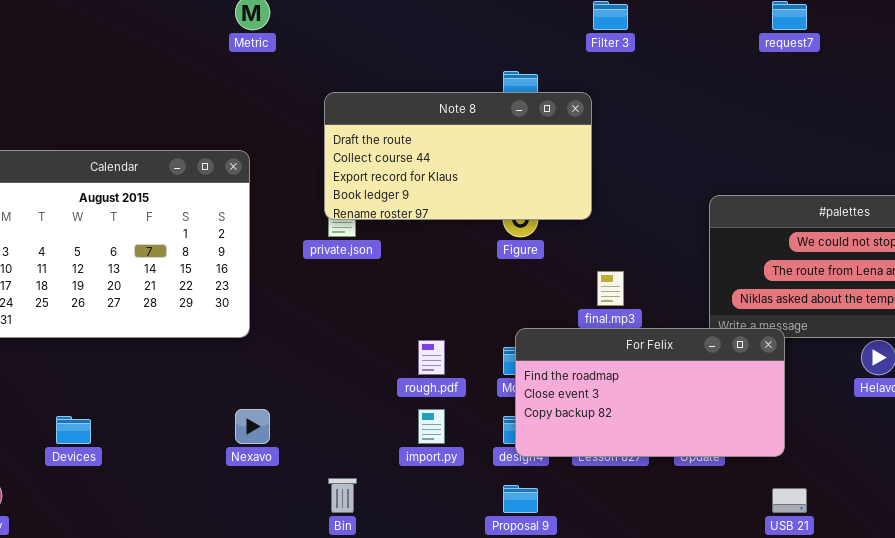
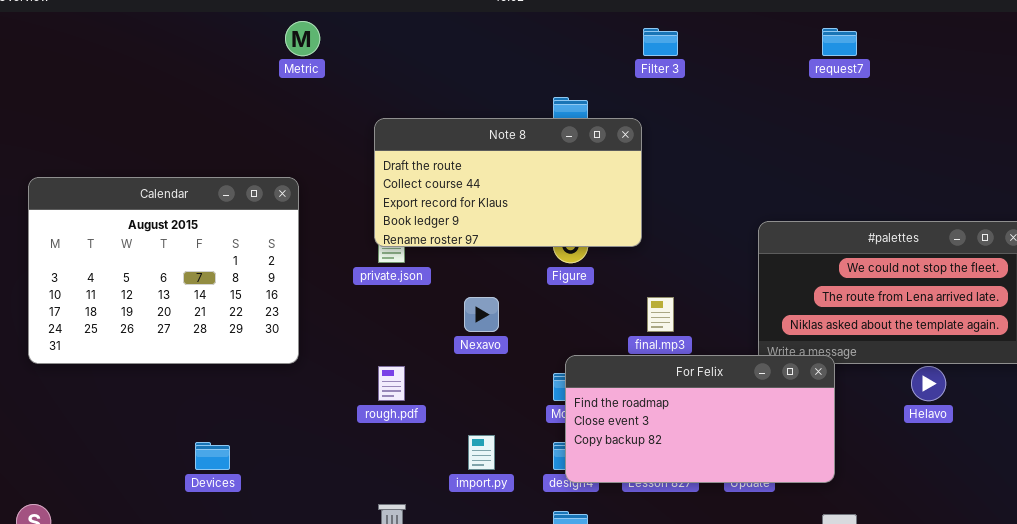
rough.pdf: [418,340,445,375] -> [378,366,405,401], moved
Nexavo: [235,409,270,444] -> [464,297,499,332], moved
Devices: [56,416,91,444] -> [195,442,230,470], moved

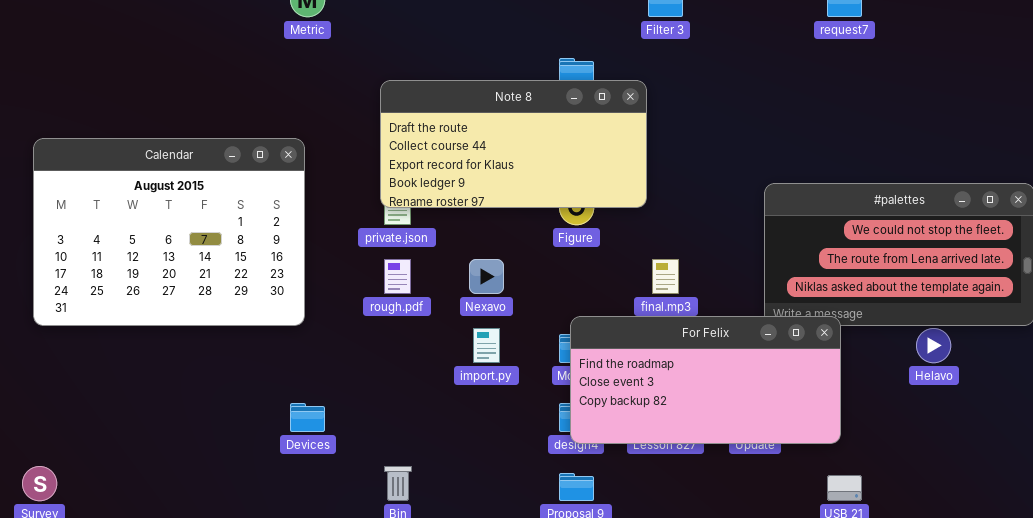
rough.pdf: [378,366,405,401] -> [384,259,411,294], moved
import.py: [468,435,495,470] -> [473,328,500,363], moved
Devices: [195,442,230,470] -> [290,403,325,432], moved

